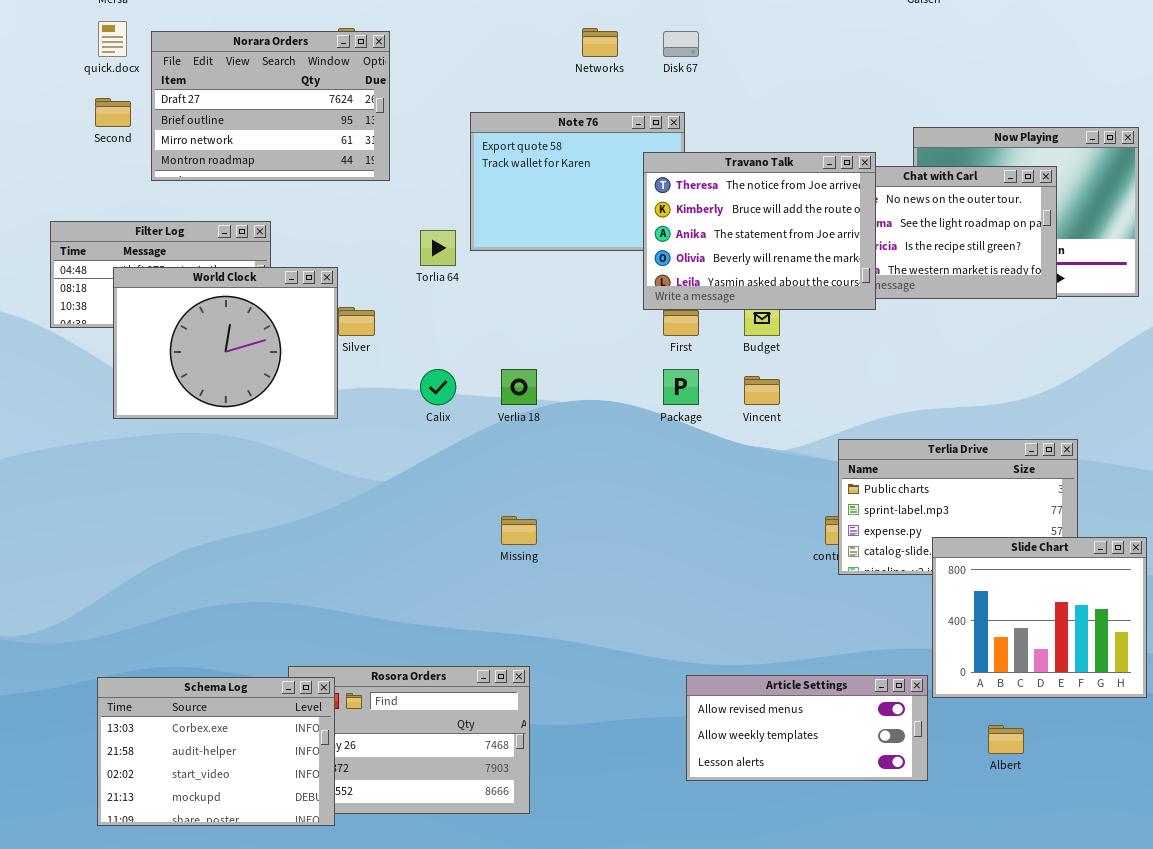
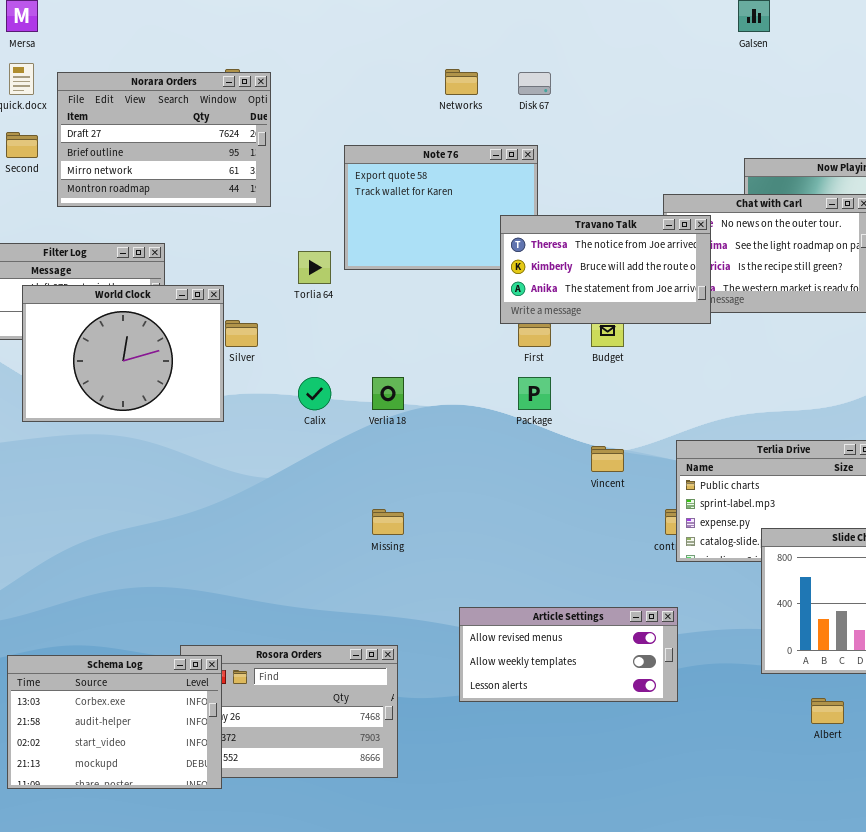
Travano Talk: [643,152,876,310] -> [500,215,711,324], resized
Vincent: [744,376,780,405] -> [591,446,624,472], moved
Article Settings: [686,675,928,781] -> [459,607,678,702], moved

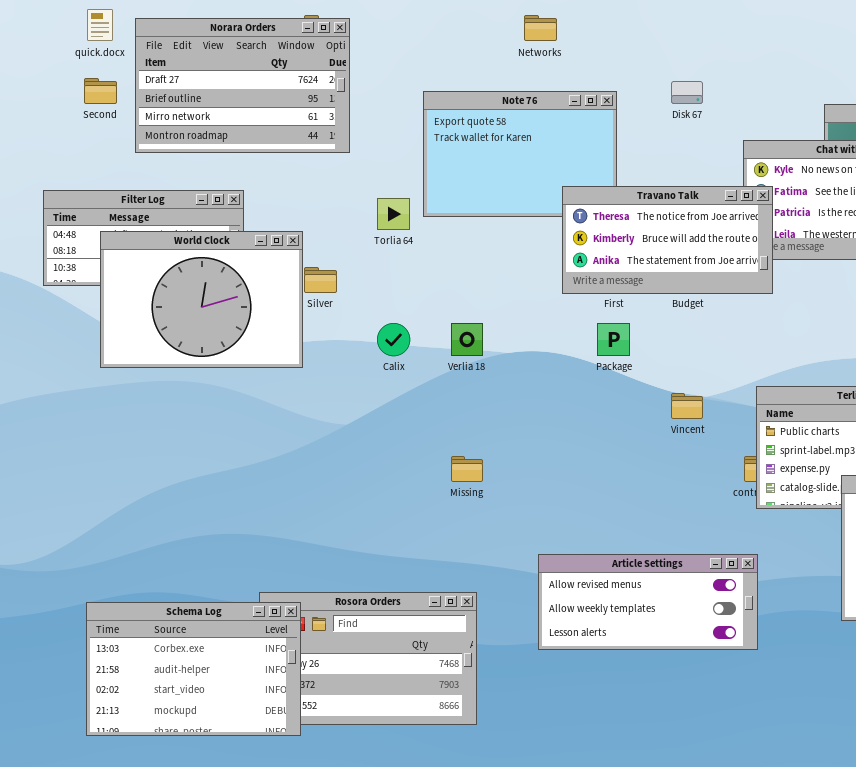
Disk 67: [518,72,551,95] -> [671,81,703,104], moved
Travano Talk: [500,215,711,324] -> [562,186,773,294], moved

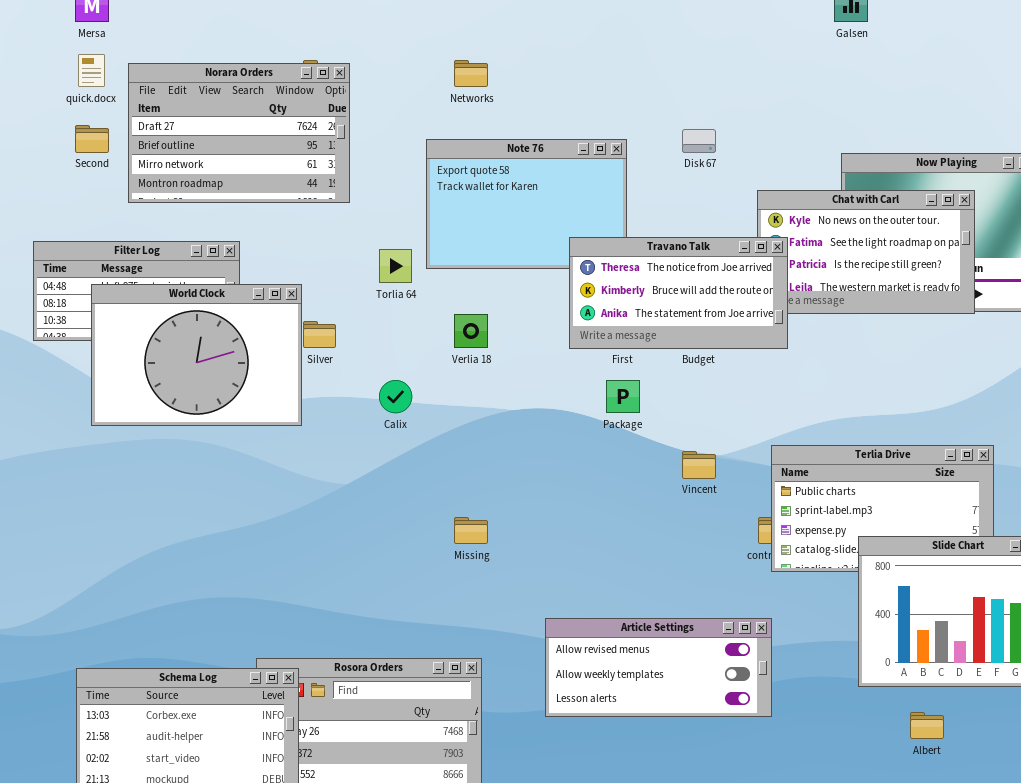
Networks: [524,15,557,41] -> [454,60,488,87], moved
Verlia 18: [451,323,483,356] -> [454,314,488,348], moved

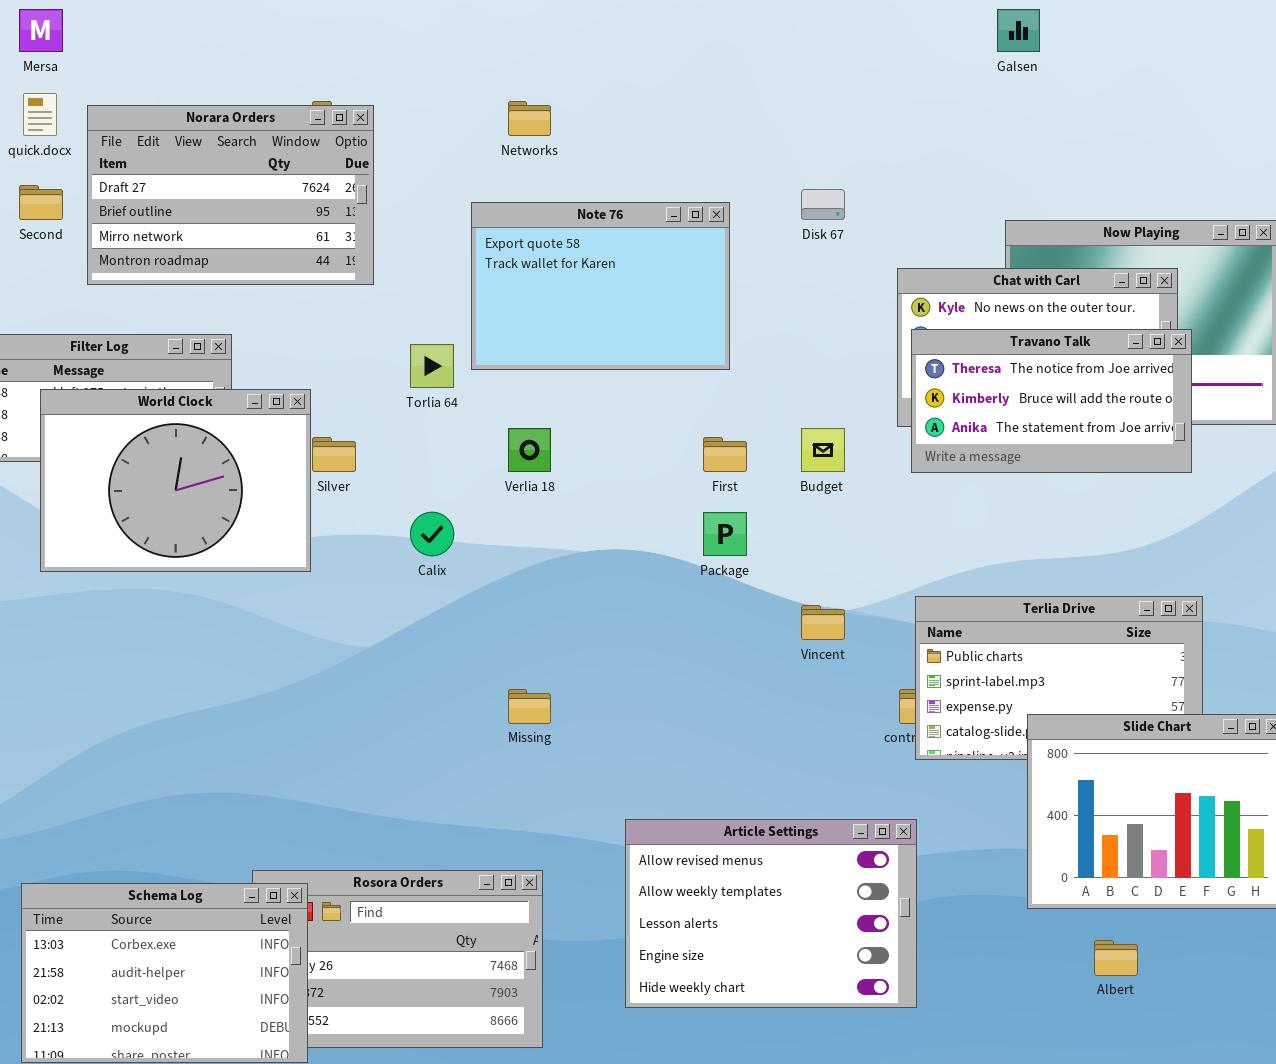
Travano Talk: [569,237,788,349] -> [911,329,1192,473], moved
Article Settings: [545,618,772,717] -> [625,819,917,1008], resized

